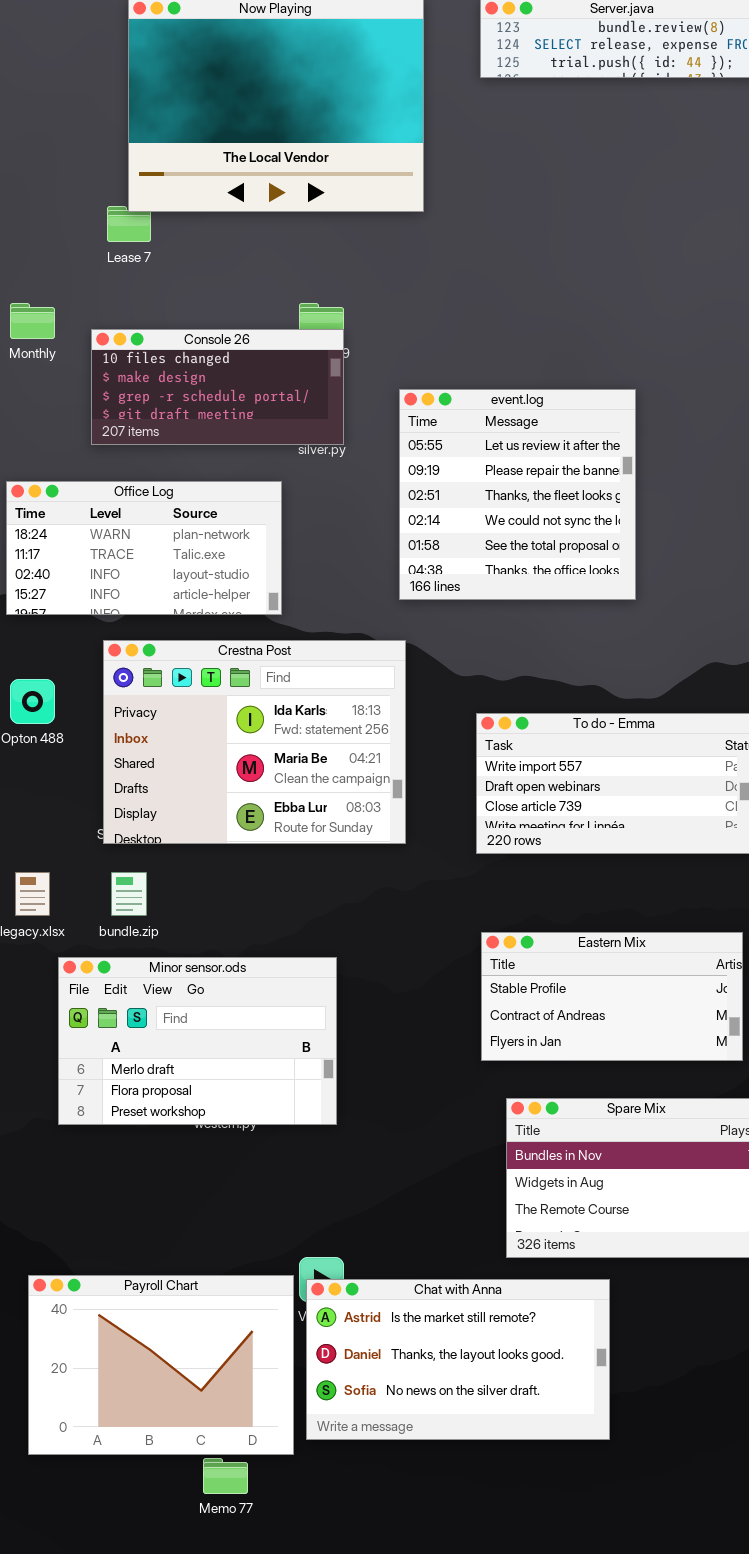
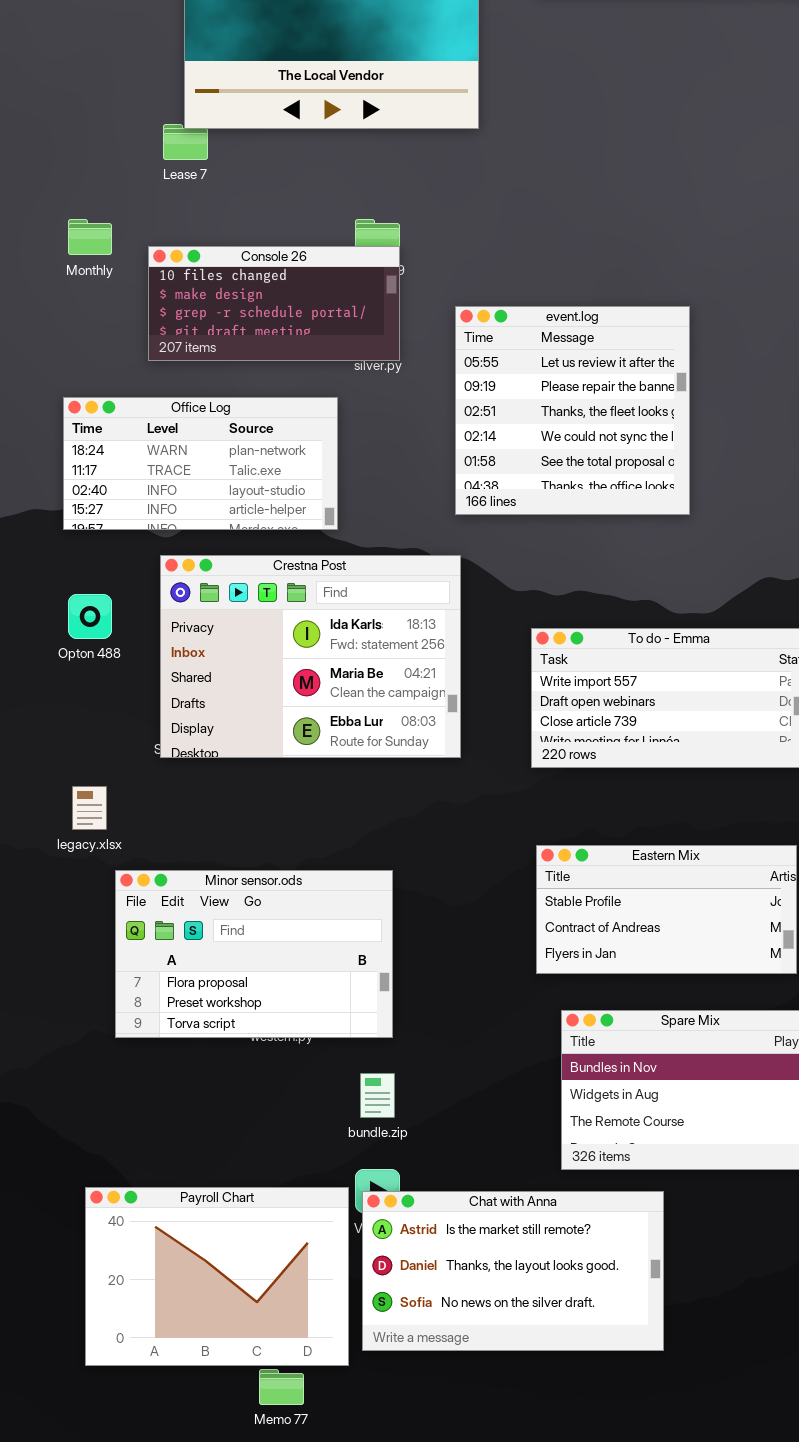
bundle.zip: [111,872,147,916] -> [360,1073,395,1118], moved
Minor sensor.ods: [58,957,337,1125] -> [115,870,393,1038], scrolled down 1 row

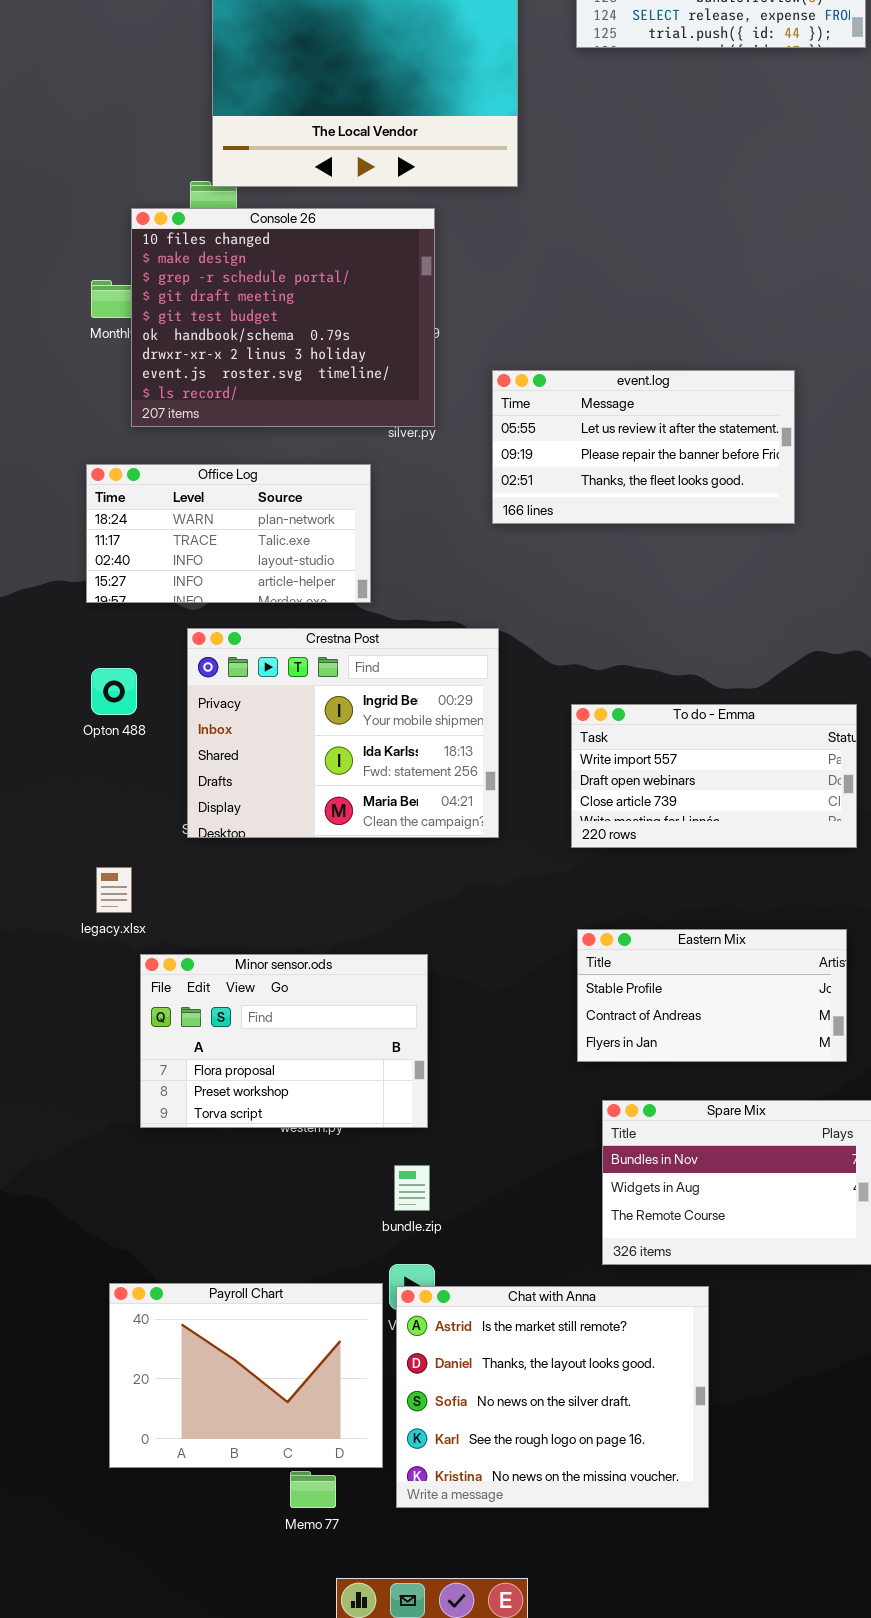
Console 26: [148,246,400,361] -> [131,208,435,427], resized
event.log: [455,306,690,515] -> [492,370,795,524], resized
Crestna Post: [160,555,461,758] -> [187,628,499,838], scrolled up 1 row
Chat with Anna: [362,1191,664,1351] -> [396,1286,709,1508], resized

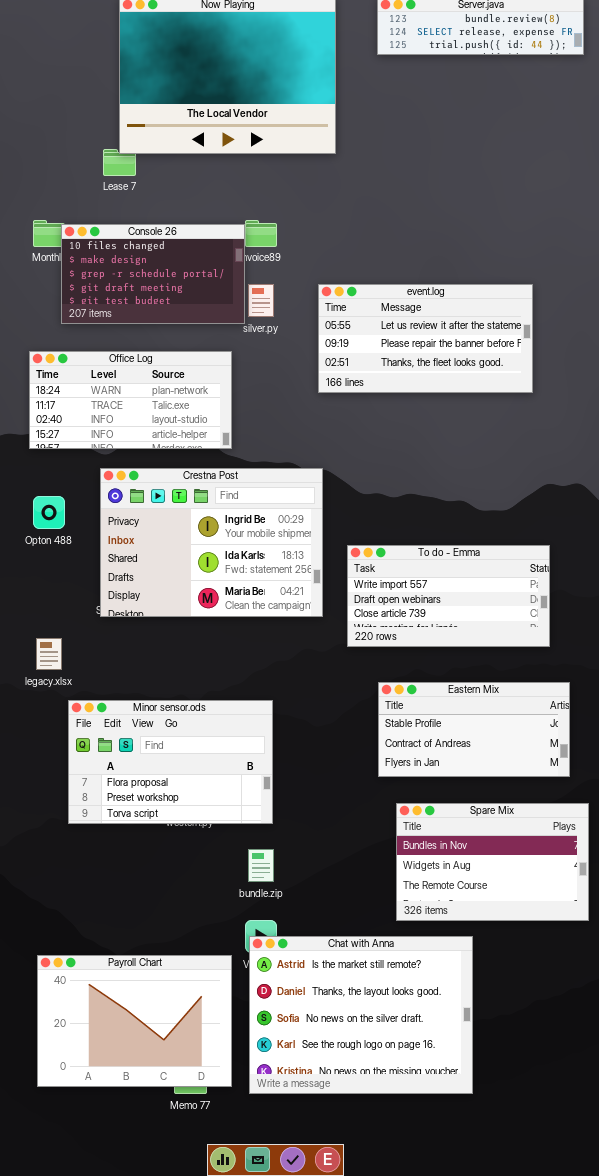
Console 26: [131,208,435,427] -> [61,224,245,324], resized
To do - Emma: [571,704,857,848] -> [347,545,550,647], moved
Payroll Chart: [109,1283,383,1468] -> [37,955,232,1087], moved

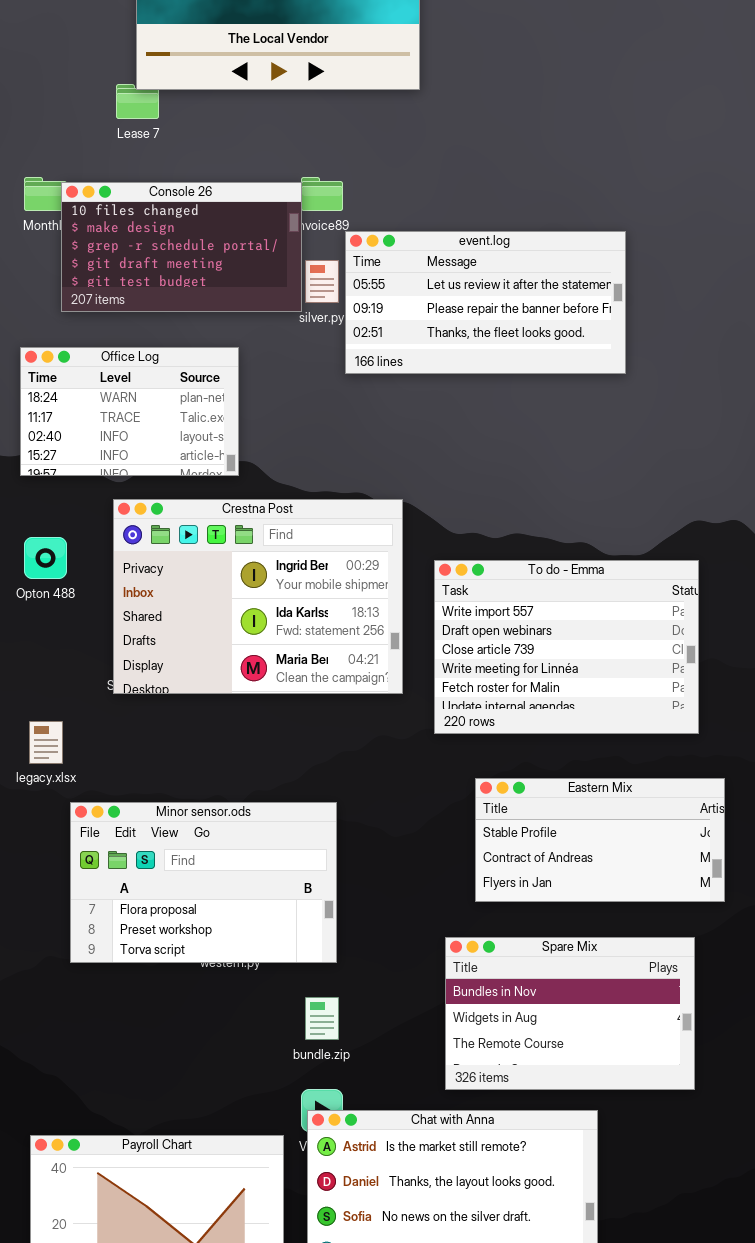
event.log: [318,284,533,393] -> [345,231,626,374], moved
Office Log: [29,351,232,449] -> [20,347,239,476], resized
To do - Emma: [347,545,550,647] -> [434,560,699,734], resized
Spare Mix: [396,803,589,921] -> [445,937,695,1090], moved

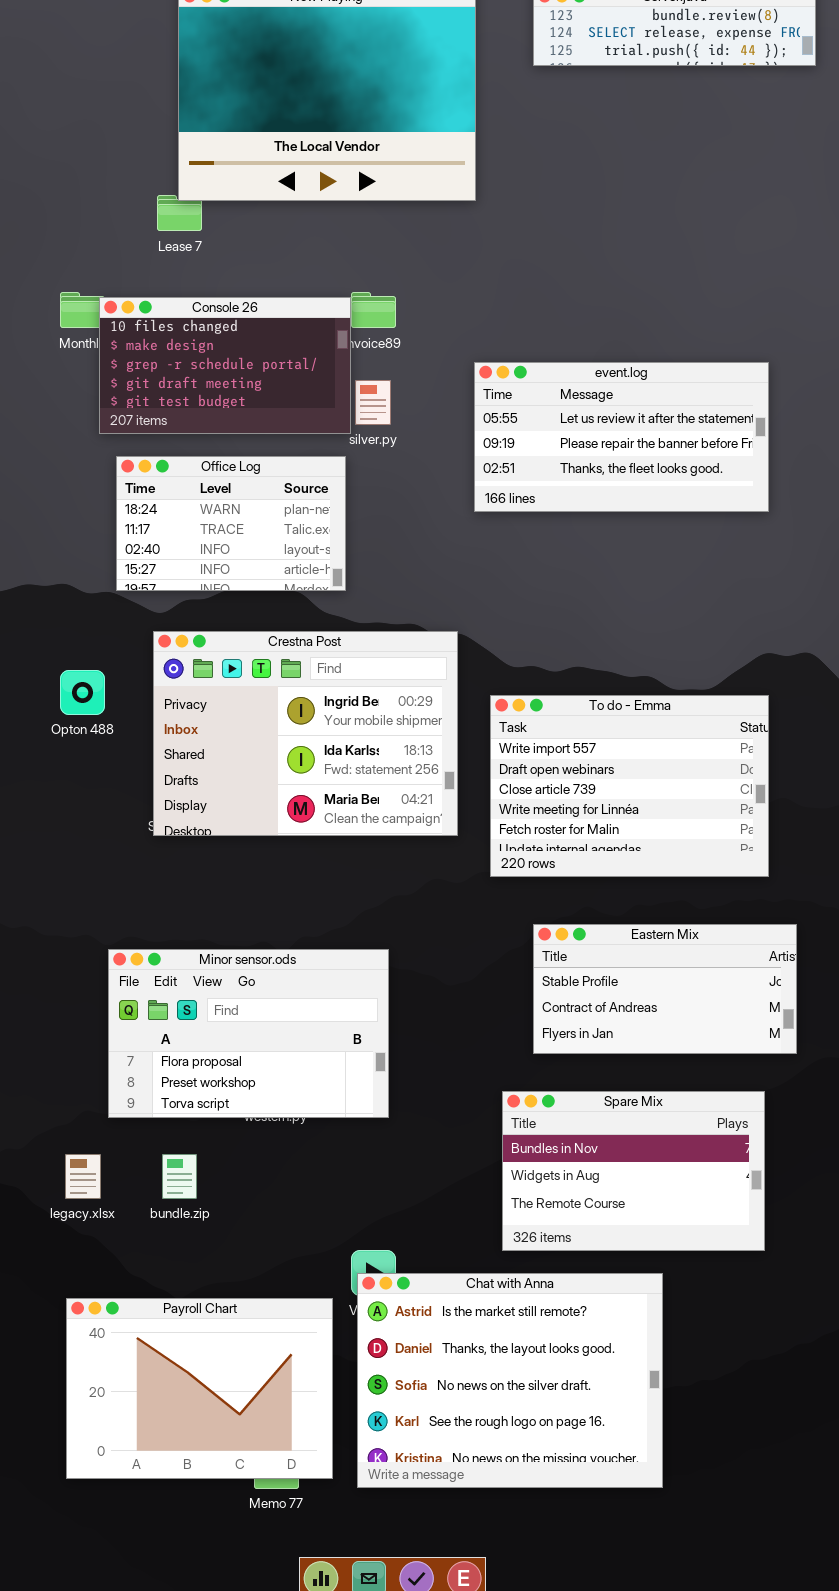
event.log: [345,231,626,374] -> [474,362,769,512], moved
Office Log: [20,347,239,476] -> [116,456,346,591], moved
legacy.xlsx: [29,721,63,764] -> [65,1154,101,1199], moved
bundle.zip: [305,997,339,1040] -> [162,1154,197,1199], moved

